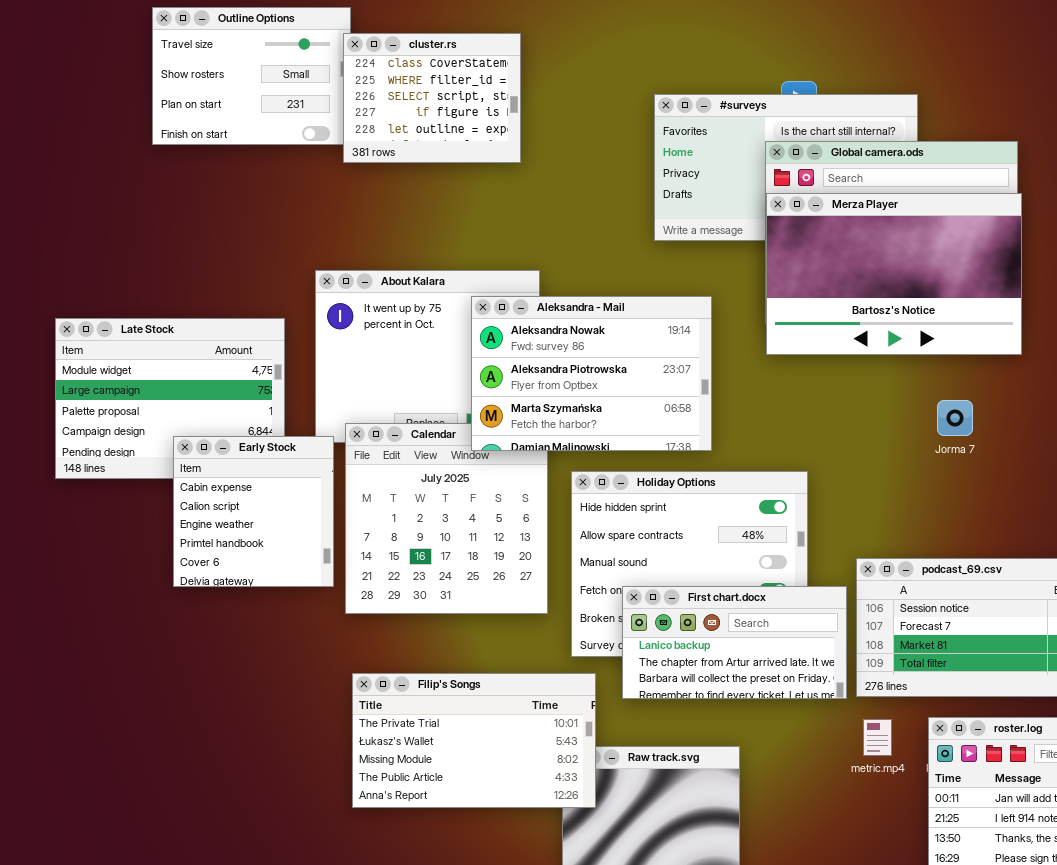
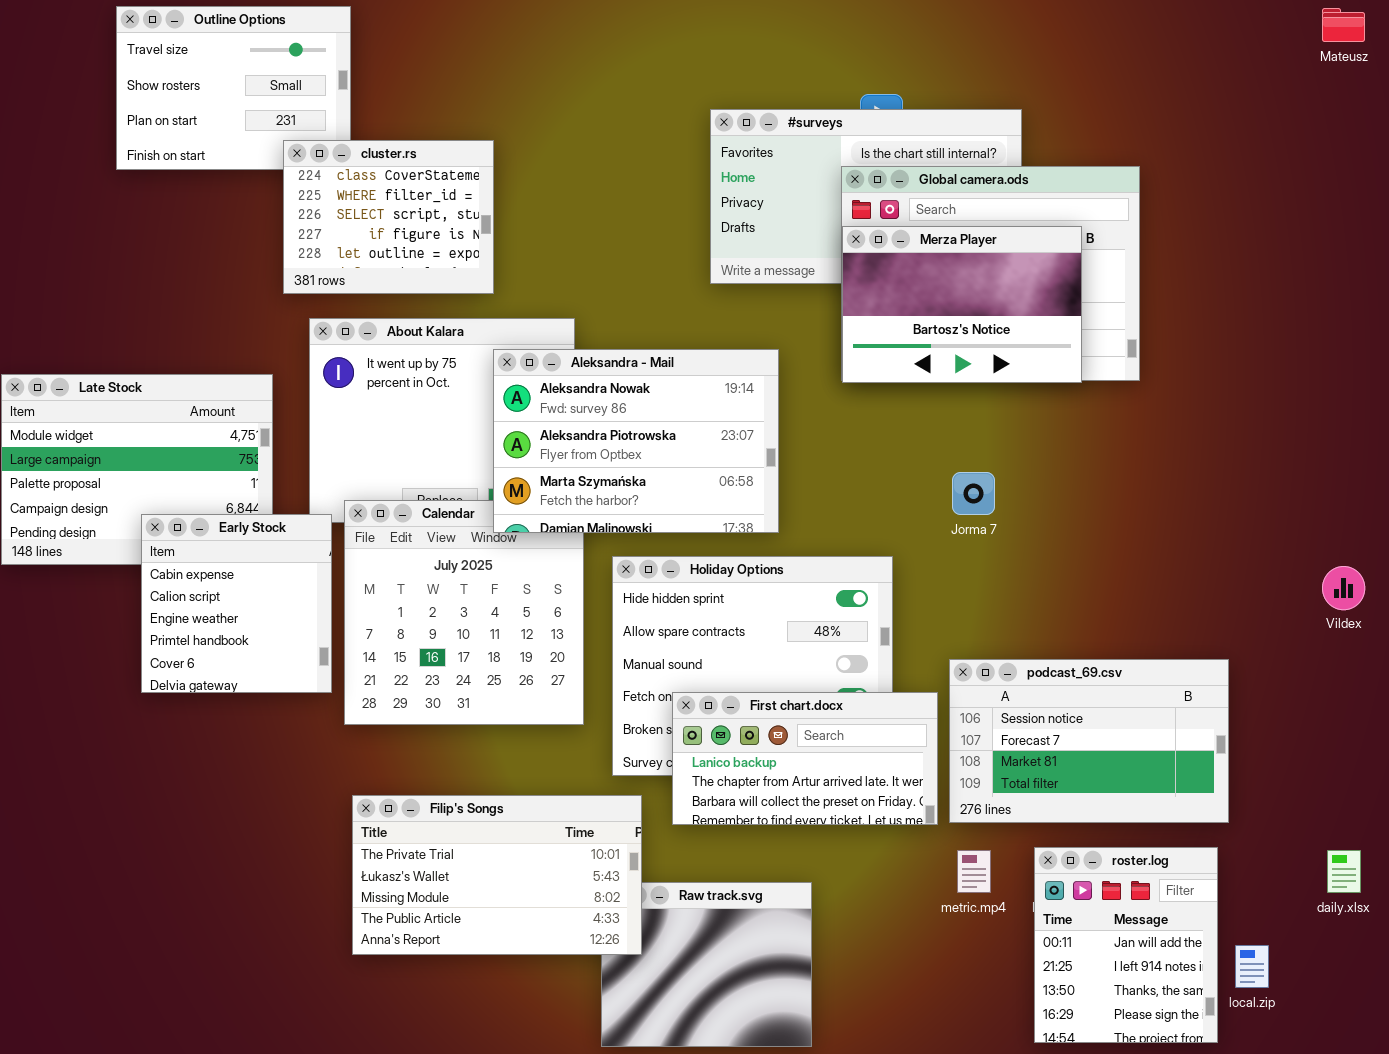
cluster.rs: [343,33,521,163] -> [283,140,494,294], moved
Merza Player: [766,193,1022,355] -> [842,226,1082,383], resized
Jorma 7: [937,400,973,436] -> [952,472,995,515], moved

